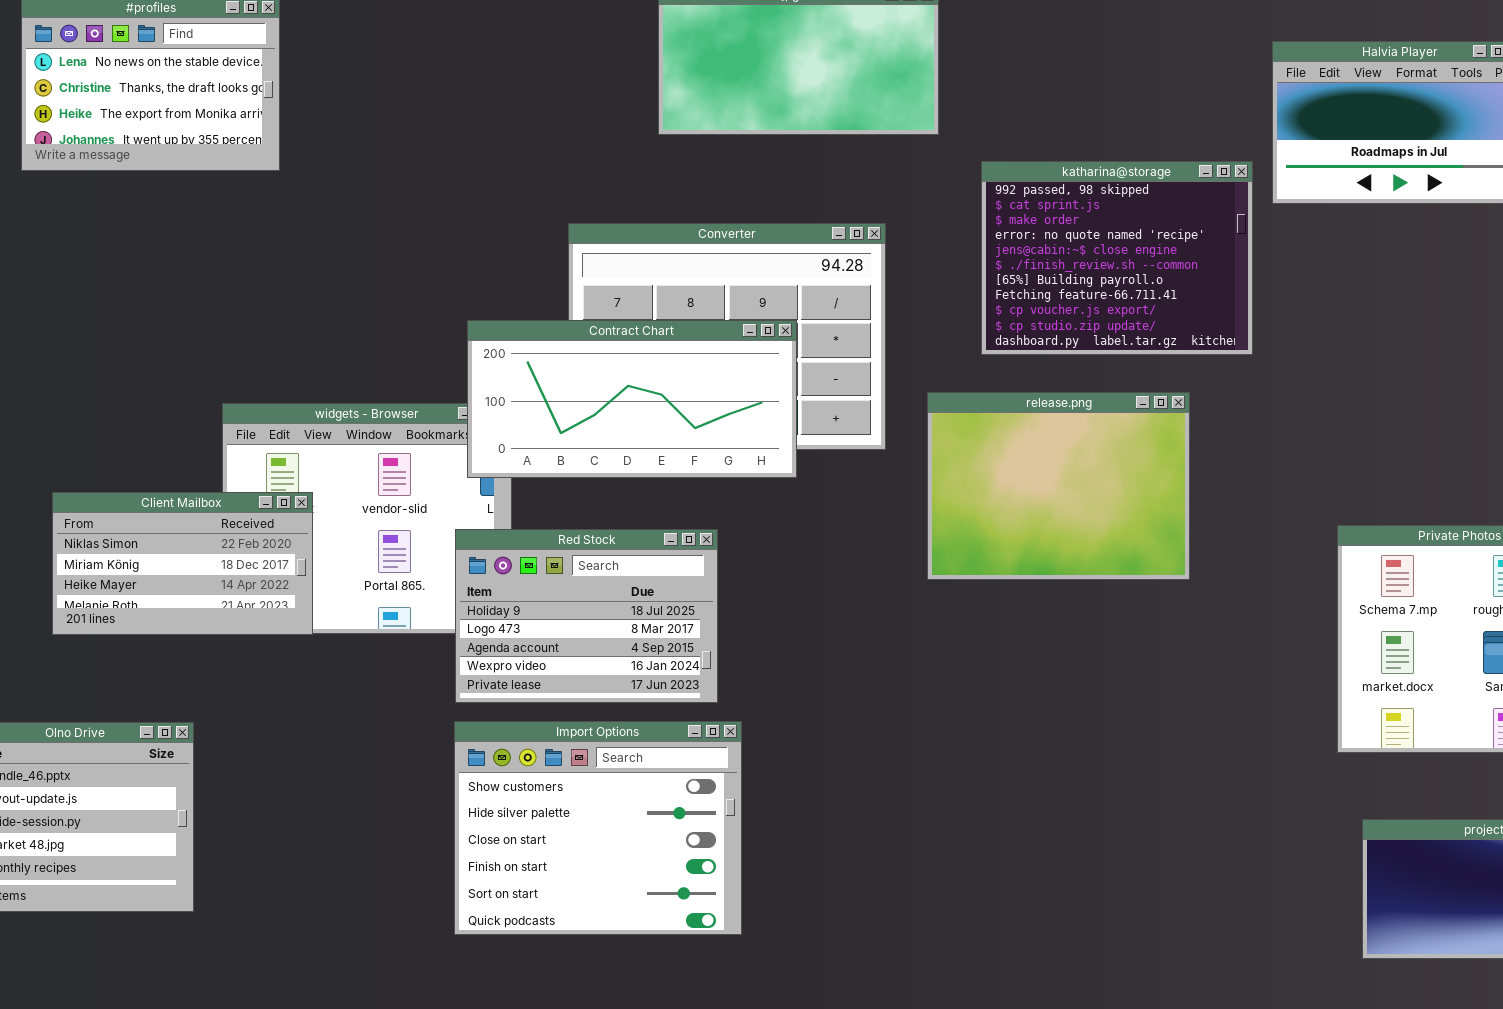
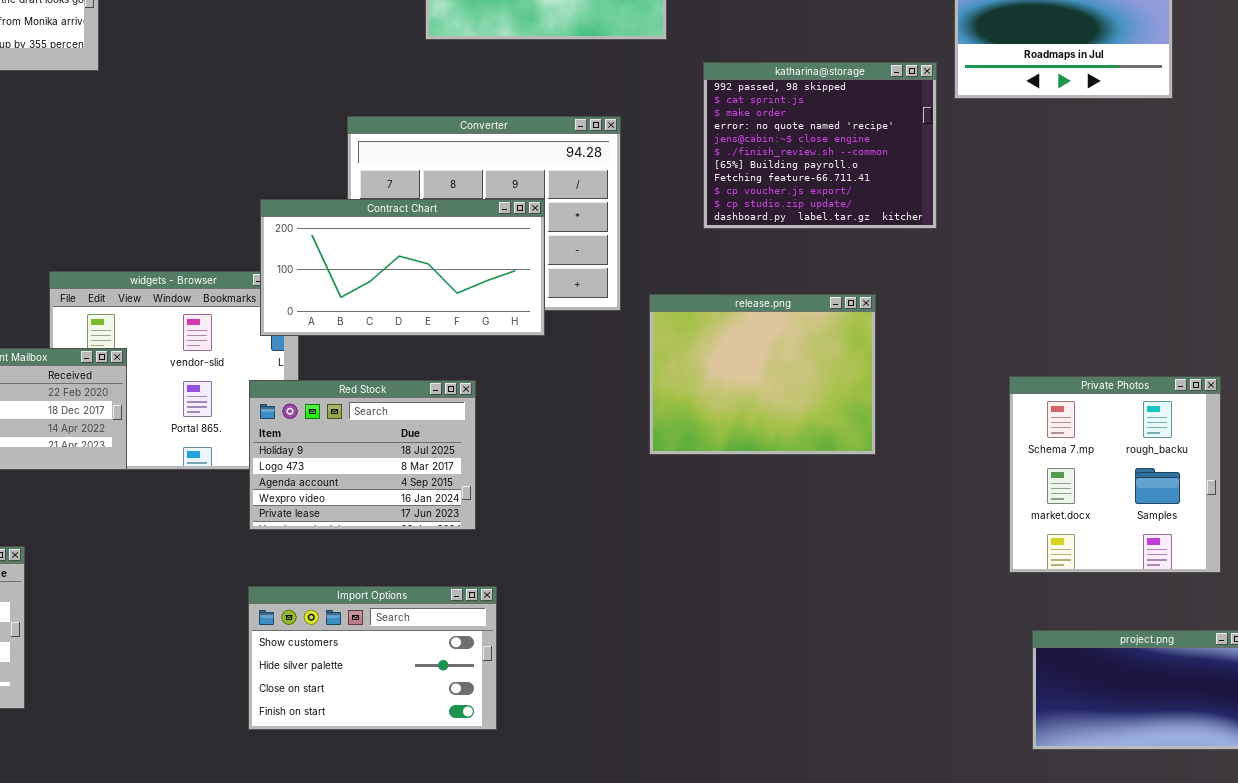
release.png: [927,392,1190,580] -> [649,294,876,455], moved
Import Options: [454,721,742,935] -> [248,586,497,730], resized

